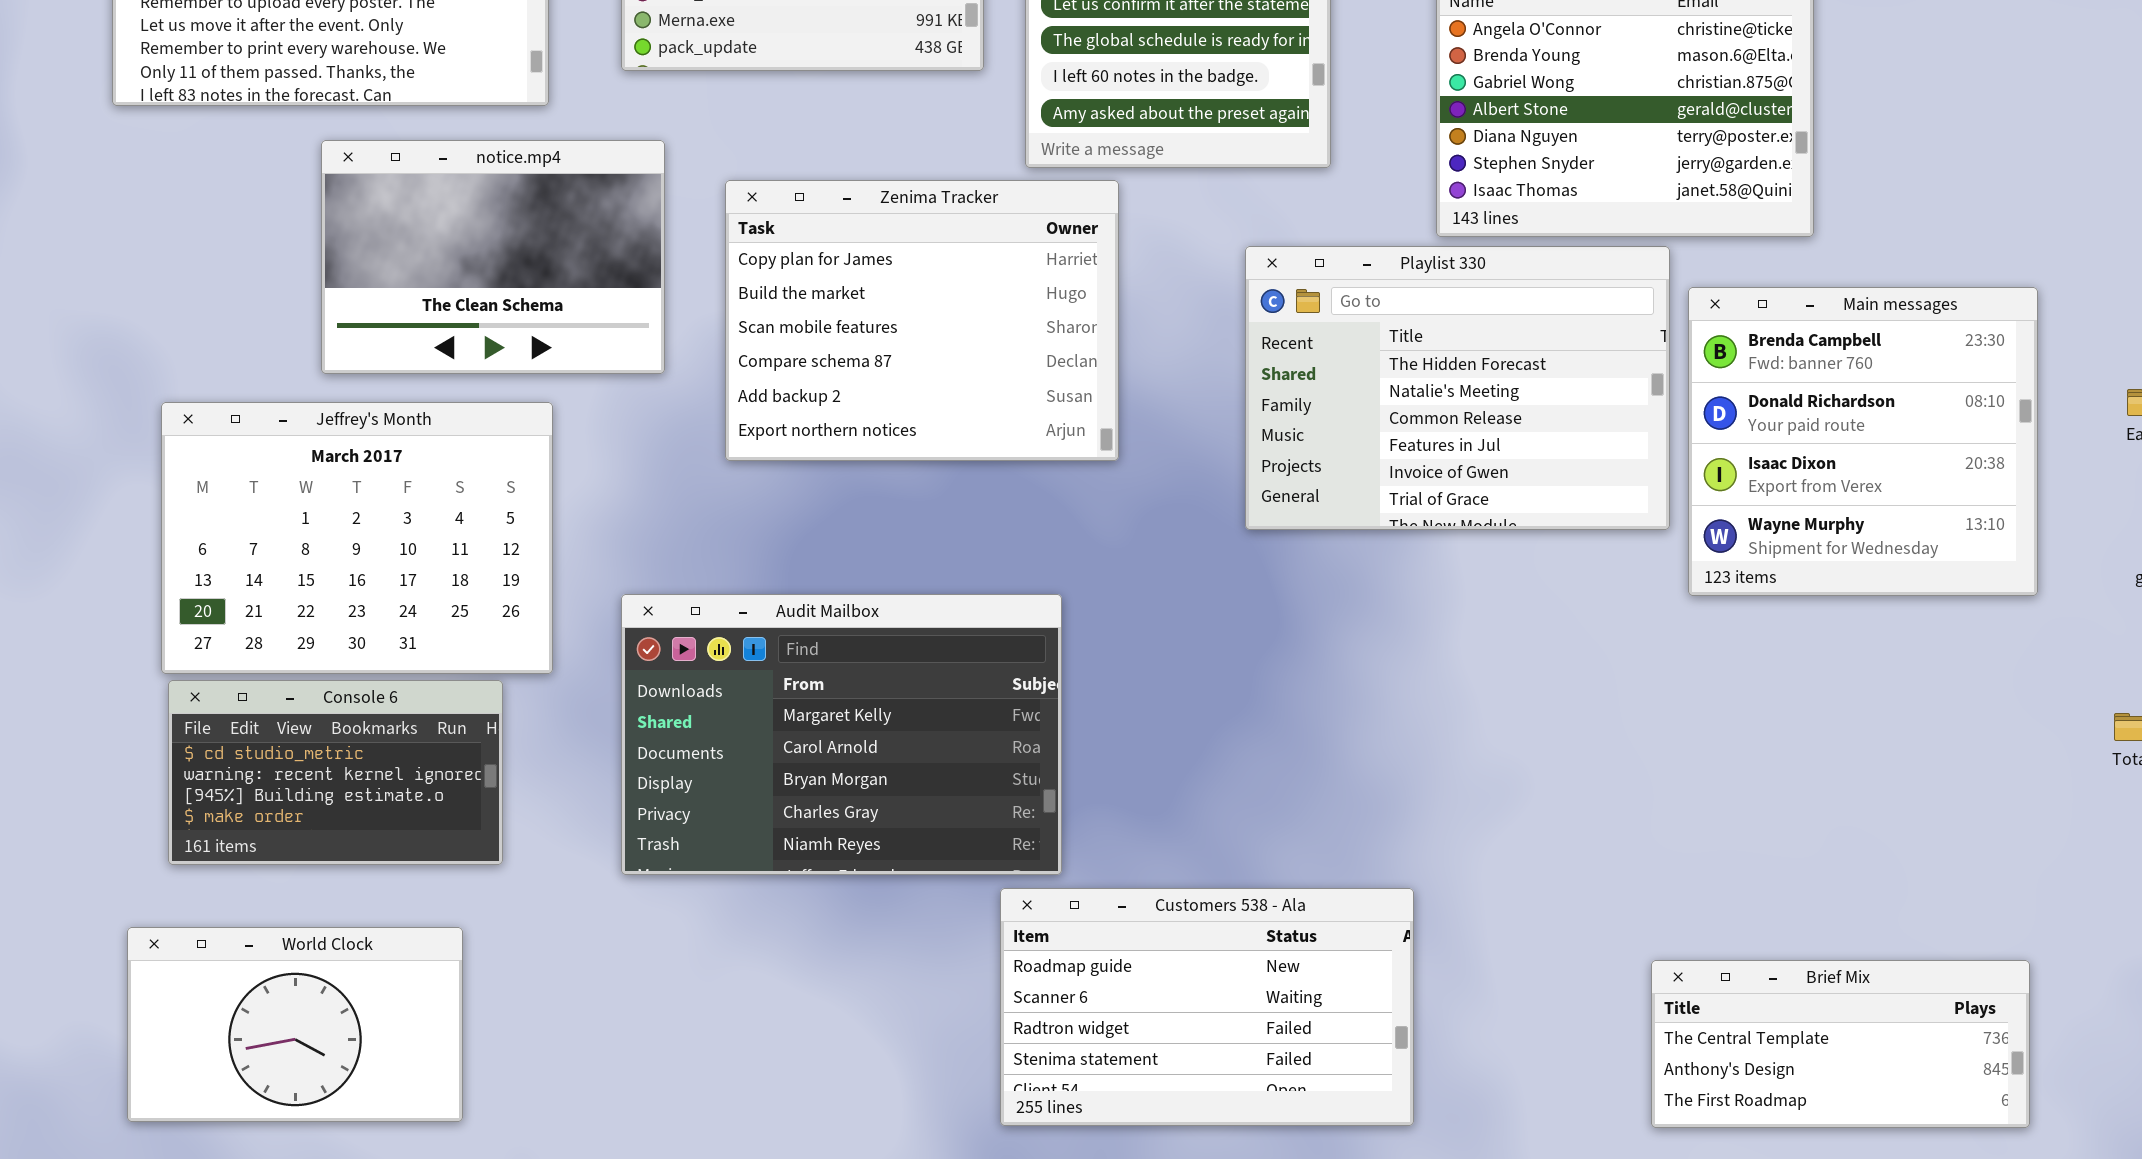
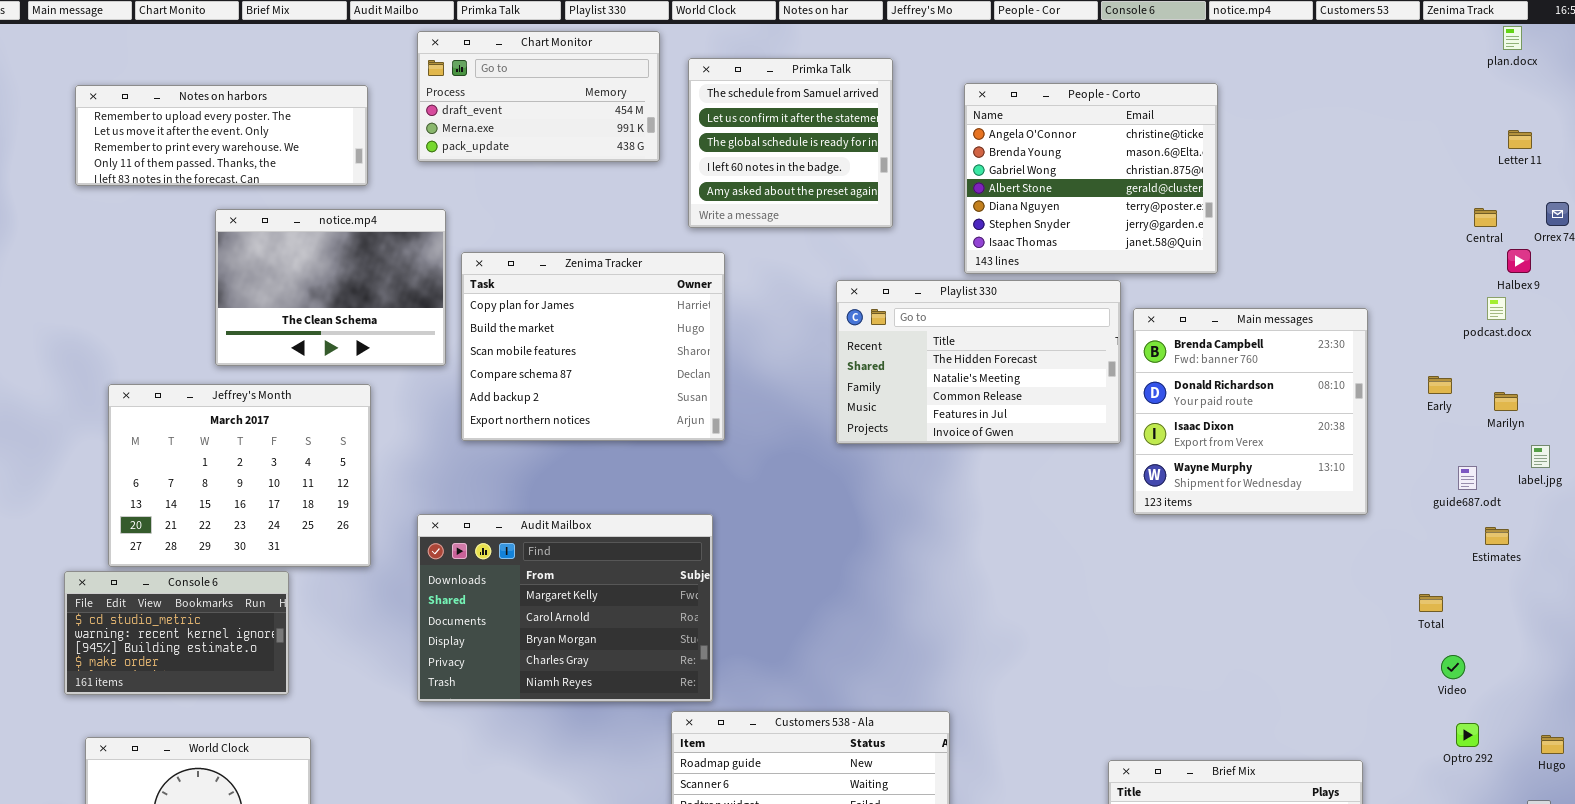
Zenima Tracker: [725,180,1119,461] -> [461,252,725,441], moved
Playlist 330: [1245,246,1670,530] -> [836,280,1121,444], resized
Console 6: [168,680,503,865] -> [64,571,289,695], moved

